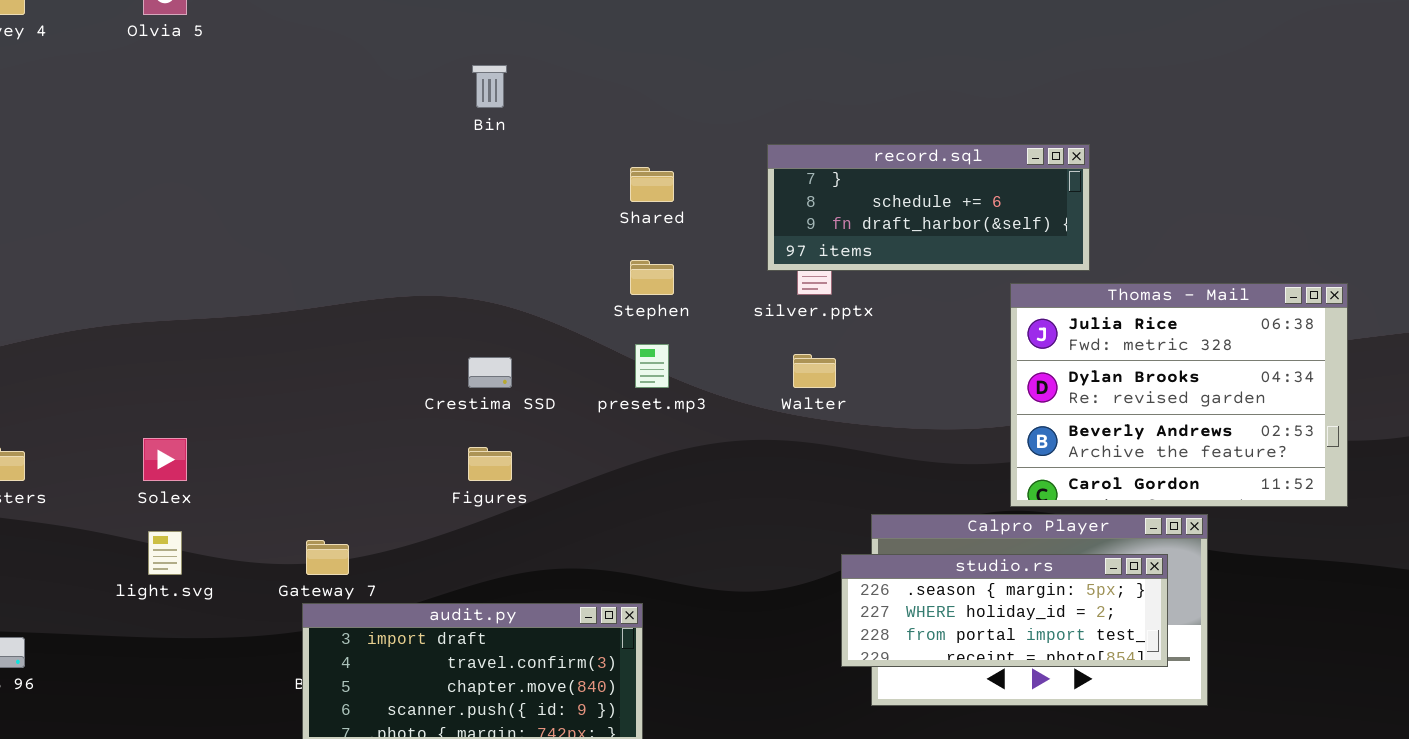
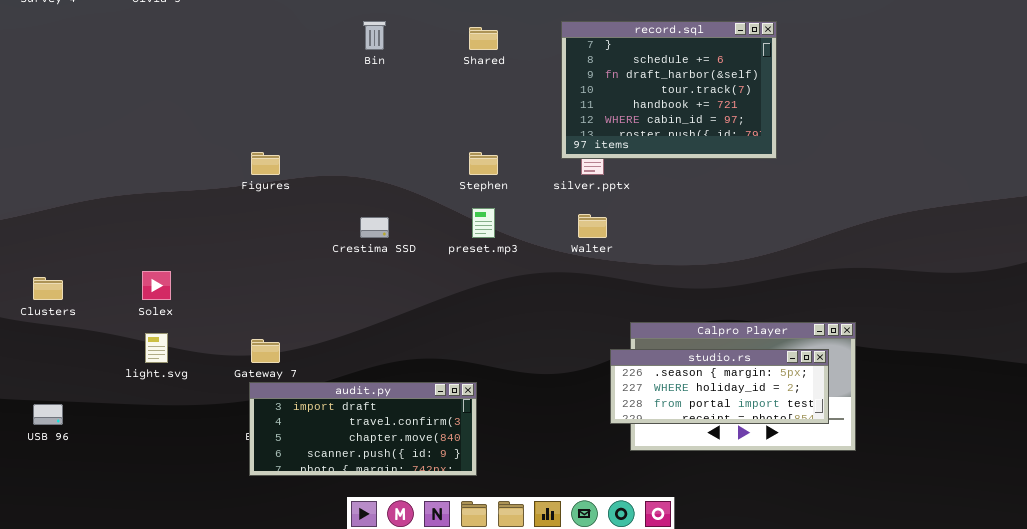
record.sql: [767,144,1090,271] -> [561,21,777,159], resized
Shared: [630,167,674,202] -> [469,27,498,50], moved
Thomas - Mail: [1010,283,1348,507] -> none, closed
Figures: [468,447,512,481] -> [251,152,280,175], moved

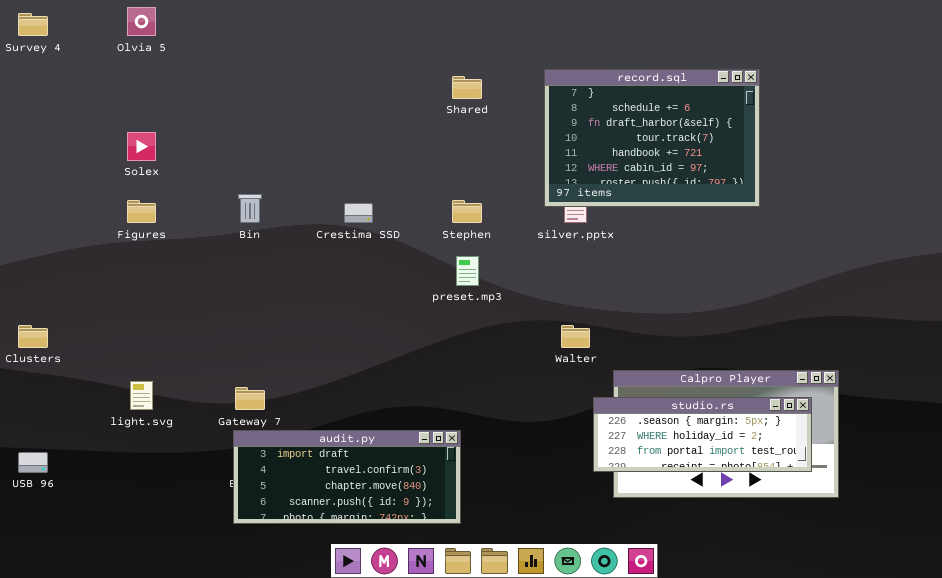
Bin: [363,21,386,50] -> [238,194,262,223], moved
Figures: [251,152,280,175] -> [127,200,156,223], moved
Walter: [578,214,607,238] -> [561,325,590,348], moved
Crestima SSD: [360,217,389,238] -> [344,203,373,223], moved
Solex: [142,271,171,300] -> [127,132,156,161], moved

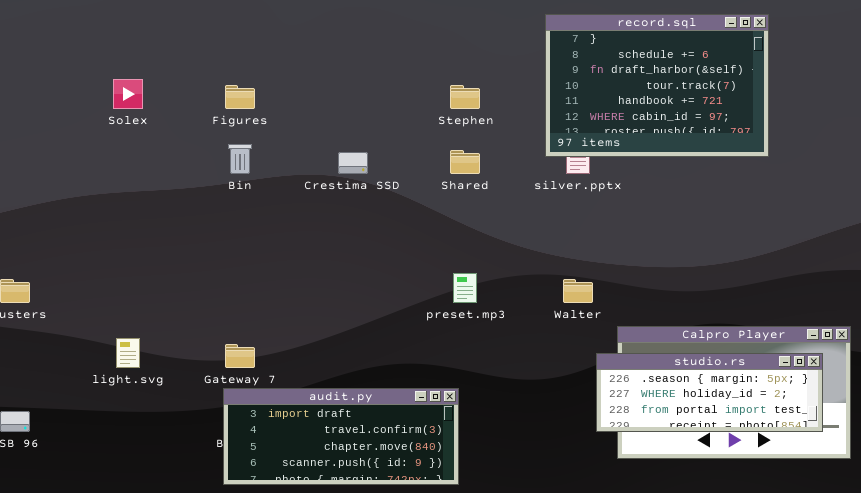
Shared: [452,76,482,99] -> [450,150,480,174], moved
Figures: [127,200,156,223] -> [225,85,255,109], moved
Stephen: [452,200,482,223] -> [450,85,480,109], moved
preset.mp3: [456,256,479,286] -> [453,273,477,303], moved

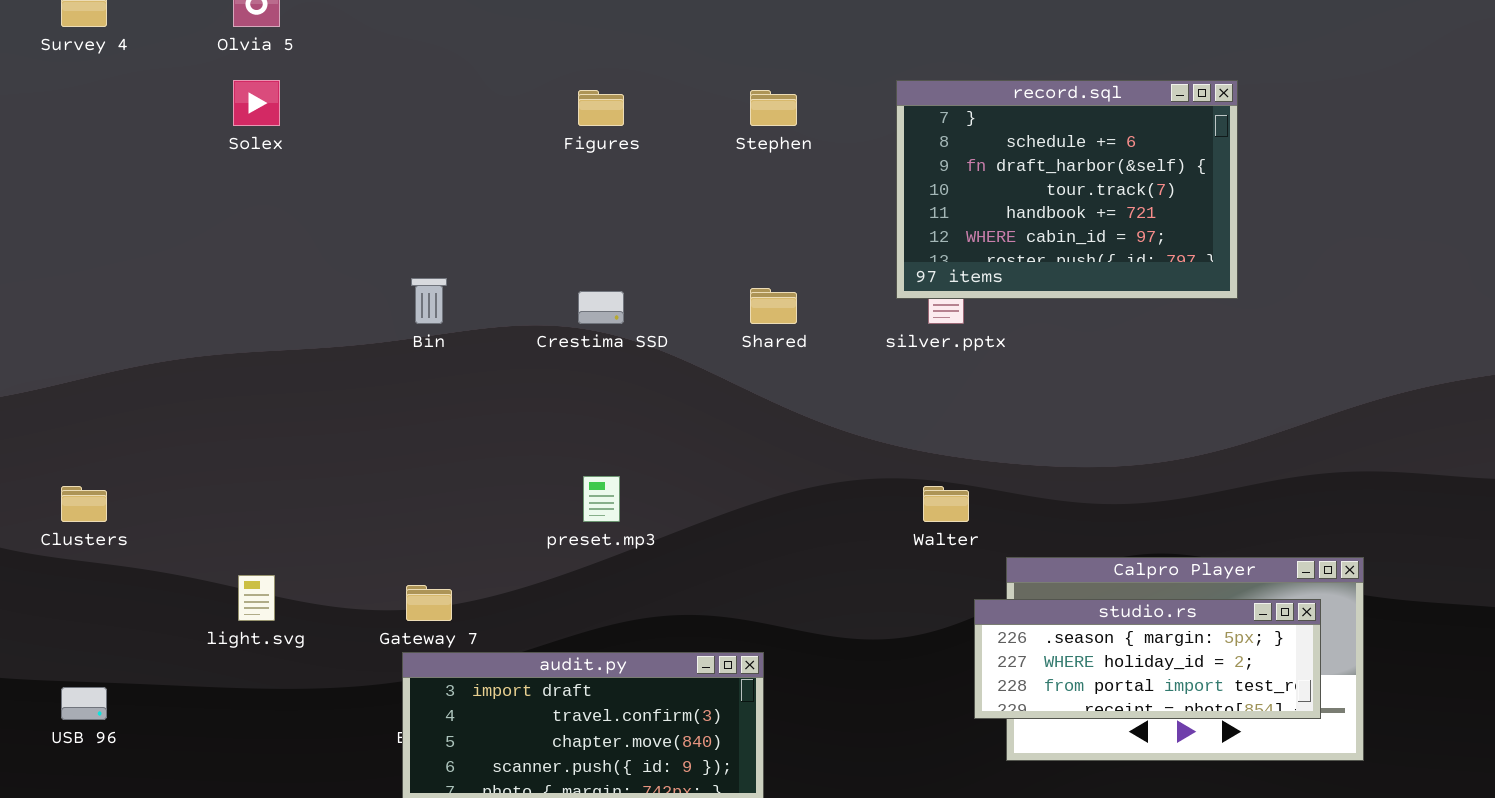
Solex: [113,79,143,109] -> [233,80,280,126], moved
Figures: [225,85,255,109] -> [578,90,624,126], moved
Stephen: [450,85,480,109] -> [750,90,797,126], moved
preset.mp3: [453,273,477,303] -> [583,476,620,522], moved

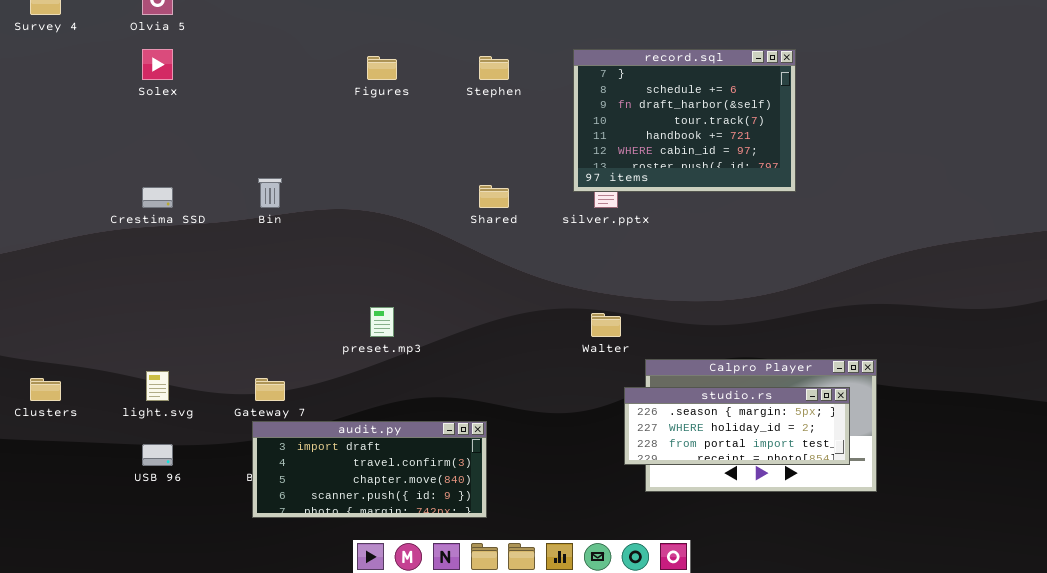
Crestima SSD: [578,291,624,324] -> [142,187,173,208], moved
Clusters: [61,486,107,522] -> [30,378,61,401], moved
USB 96: [61,687,107,720] -> [142,444,173,466], moved

